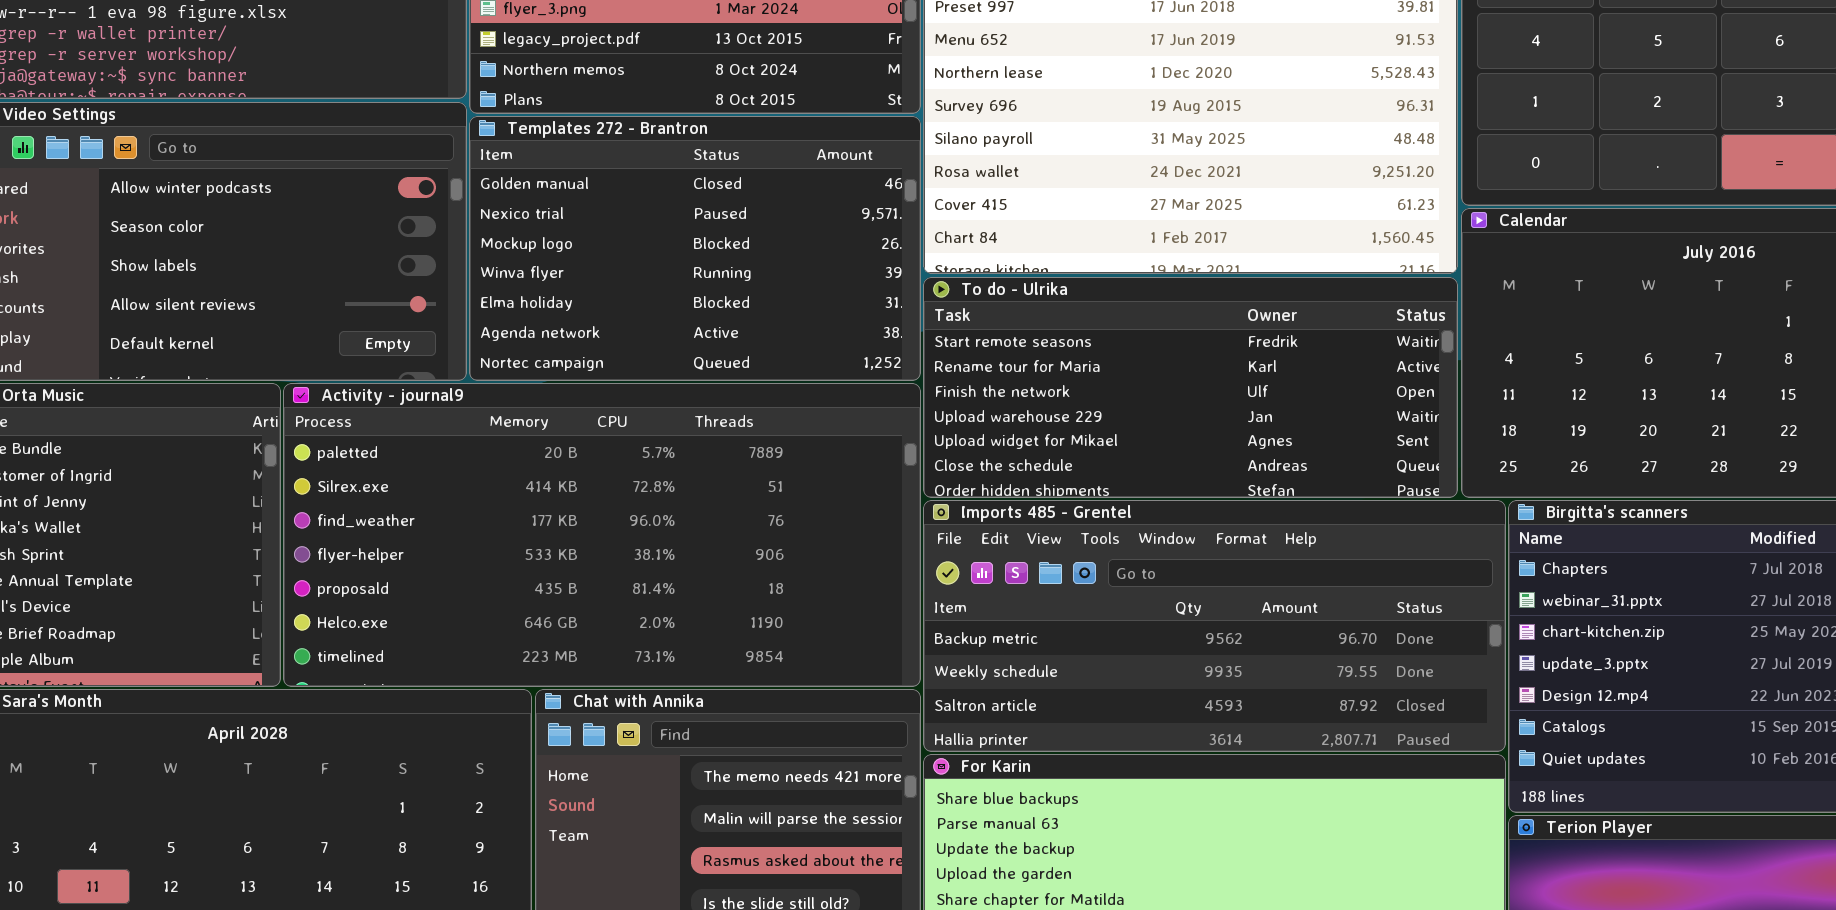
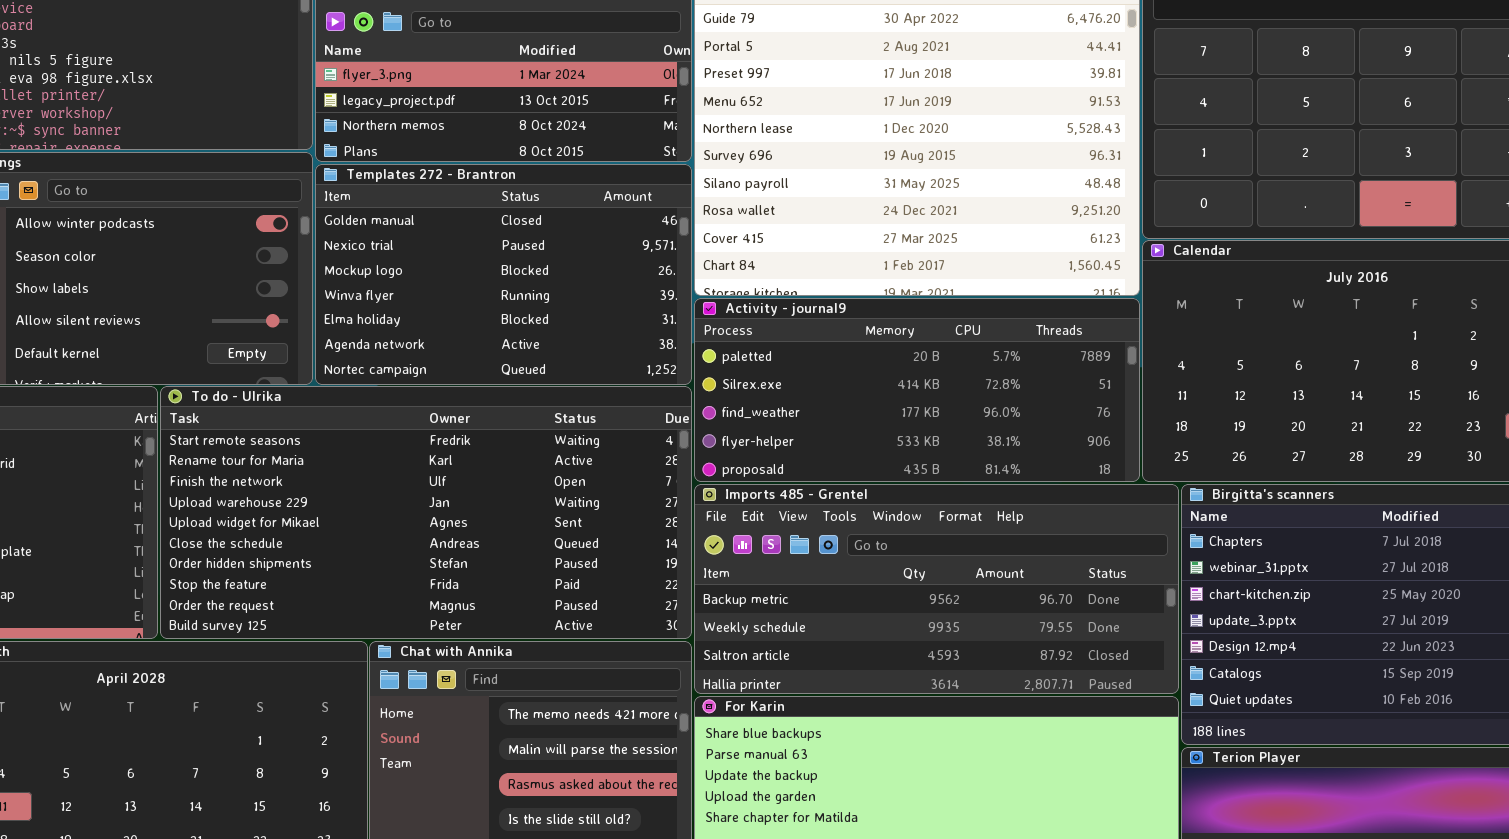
To do - Ulrika: [923,277,1458,498] -> [160,386,692,639], moved, resized
Activity - journal9: [283,383,921,687] -> [694,298,1140,482], moved, resized

